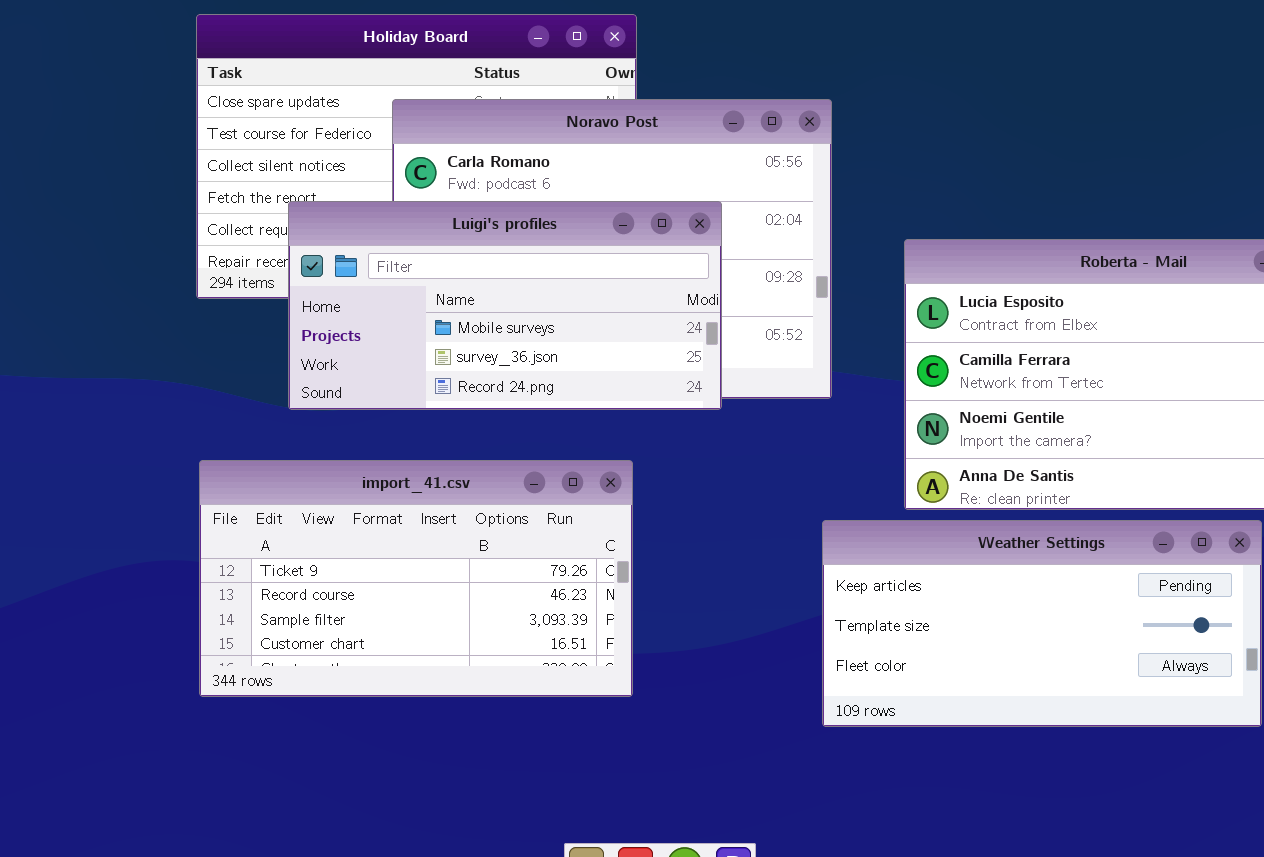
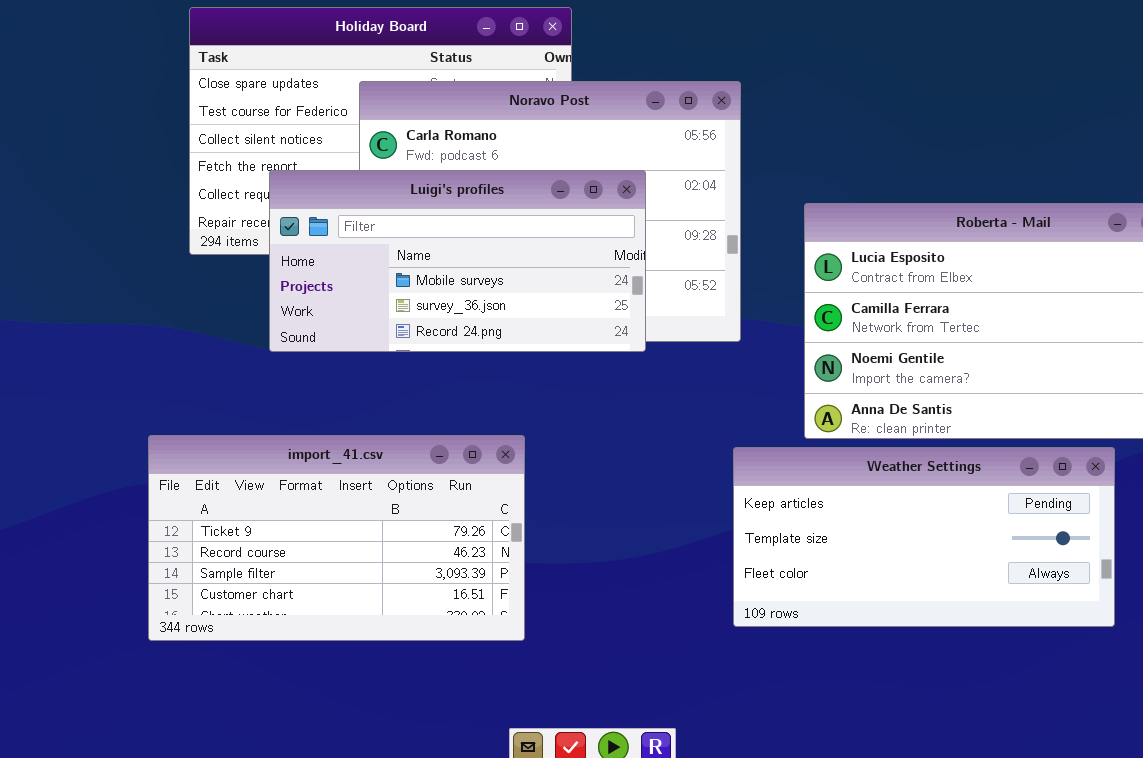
import_41.csv: [199,460,633,697] -> [148,435,525,641], moved

